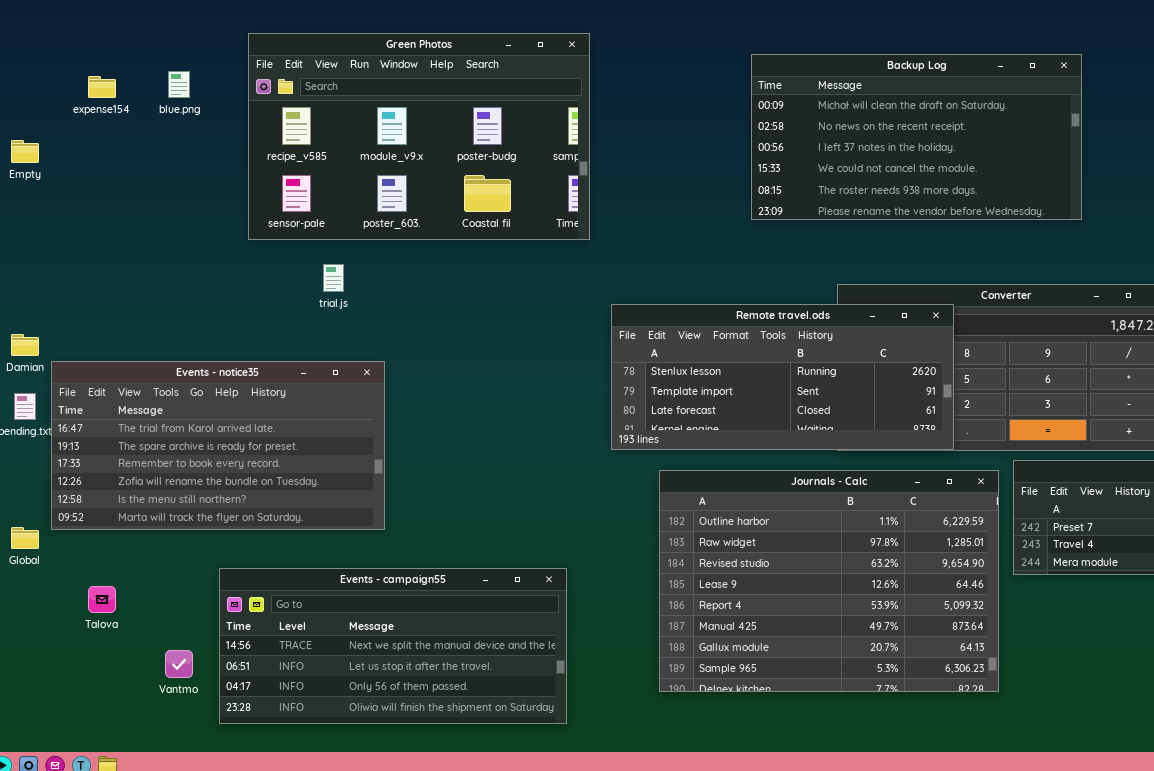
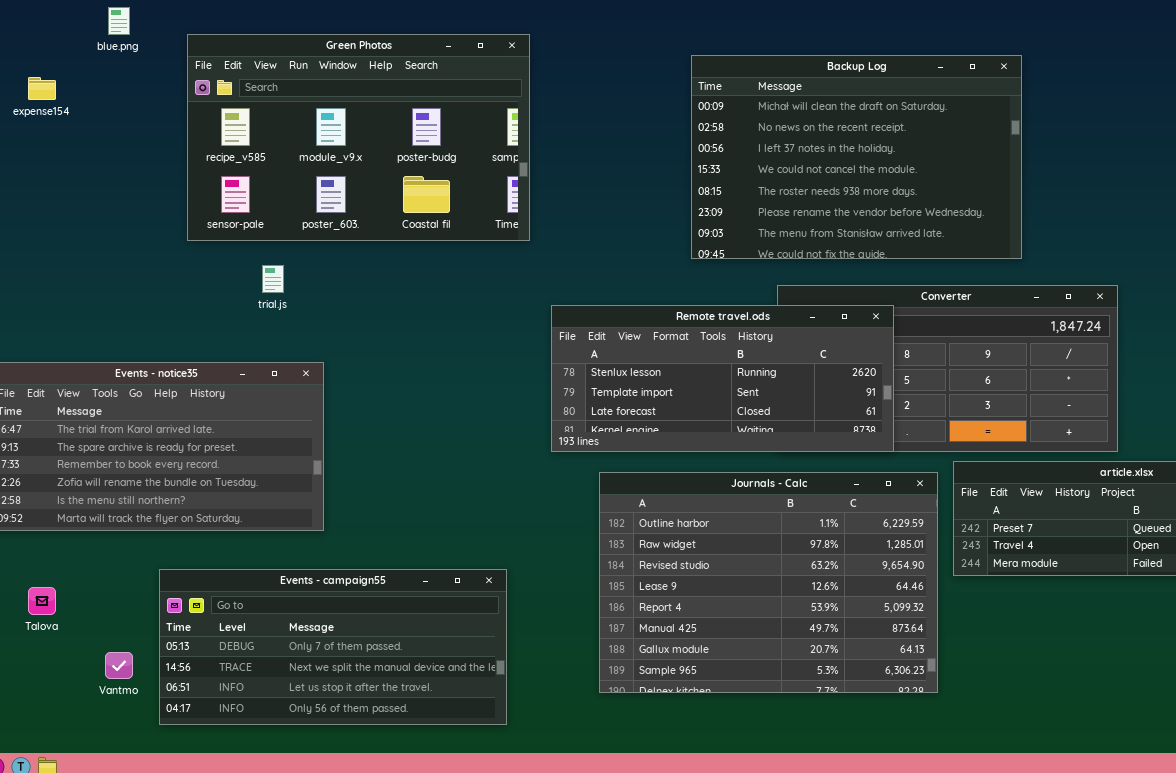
Backup Log: [751,54,1082,220] -> [691,55,1022,259], resized
blue.png: [168,71,190,98] -> [108,7,130,35], moved
Events - campaign55: [219,568,567,724] -> [159,569,507,725], scrolled up 1 row

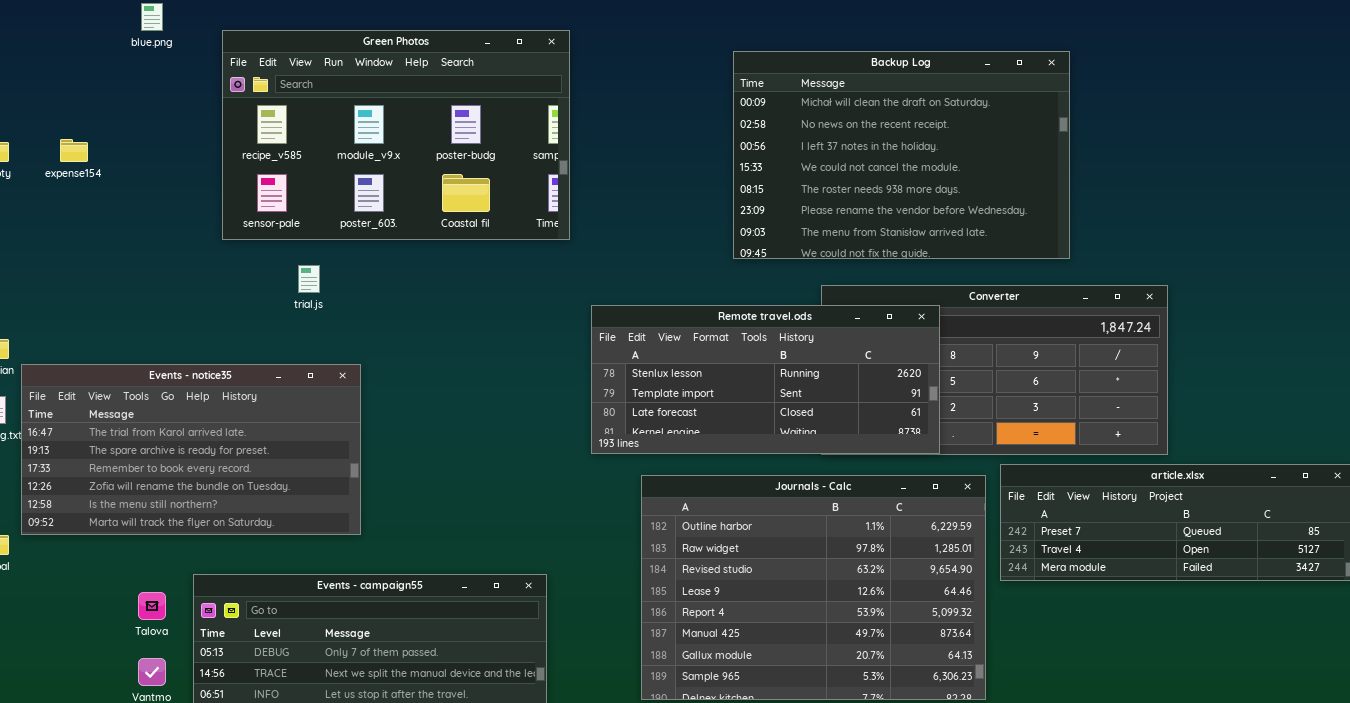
expense154: [28,77,56,100] -> [60,139,88,162], moved
Talova: [28,587,56,615] -> [138,592,166,620], moved

